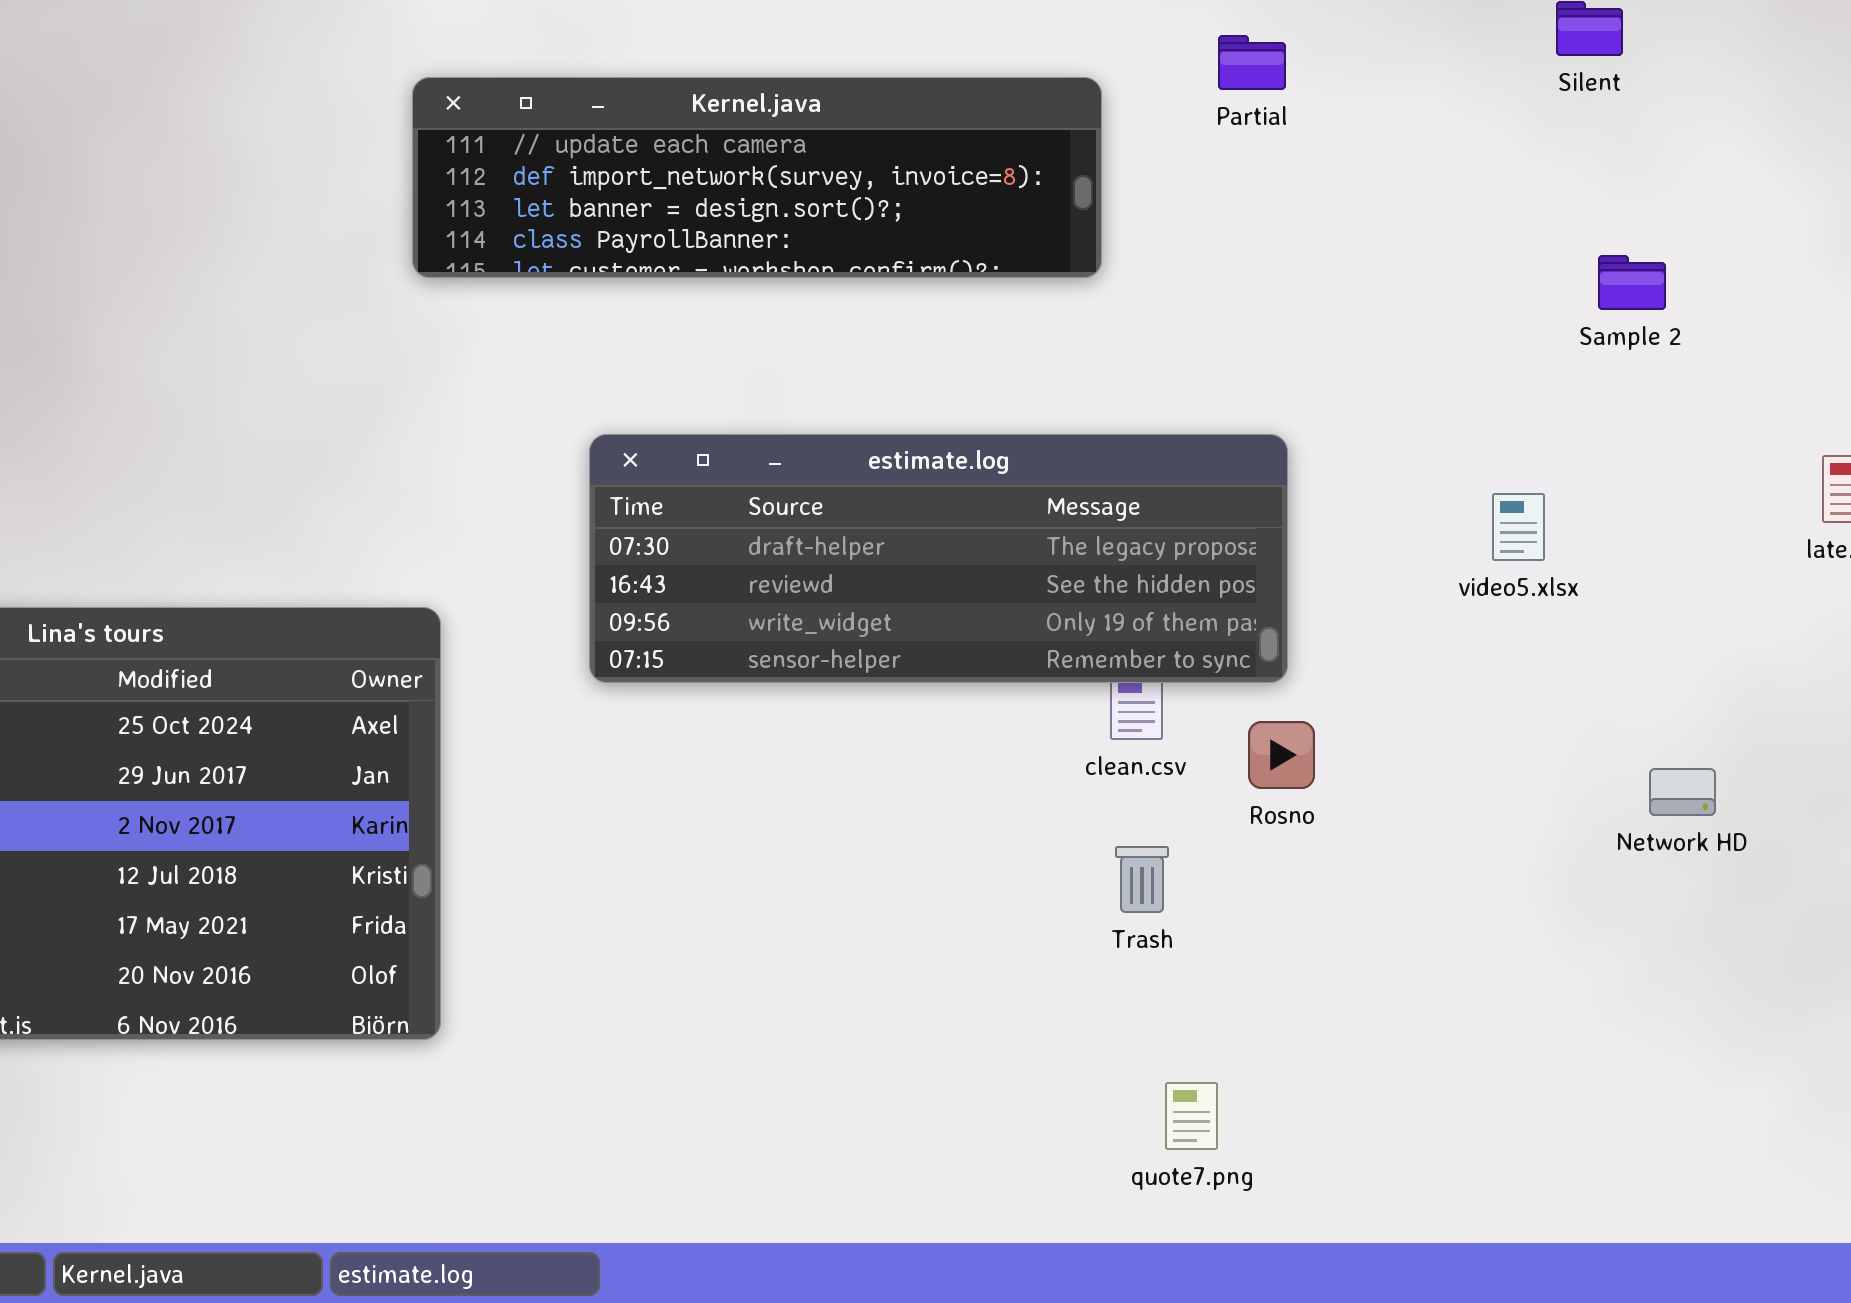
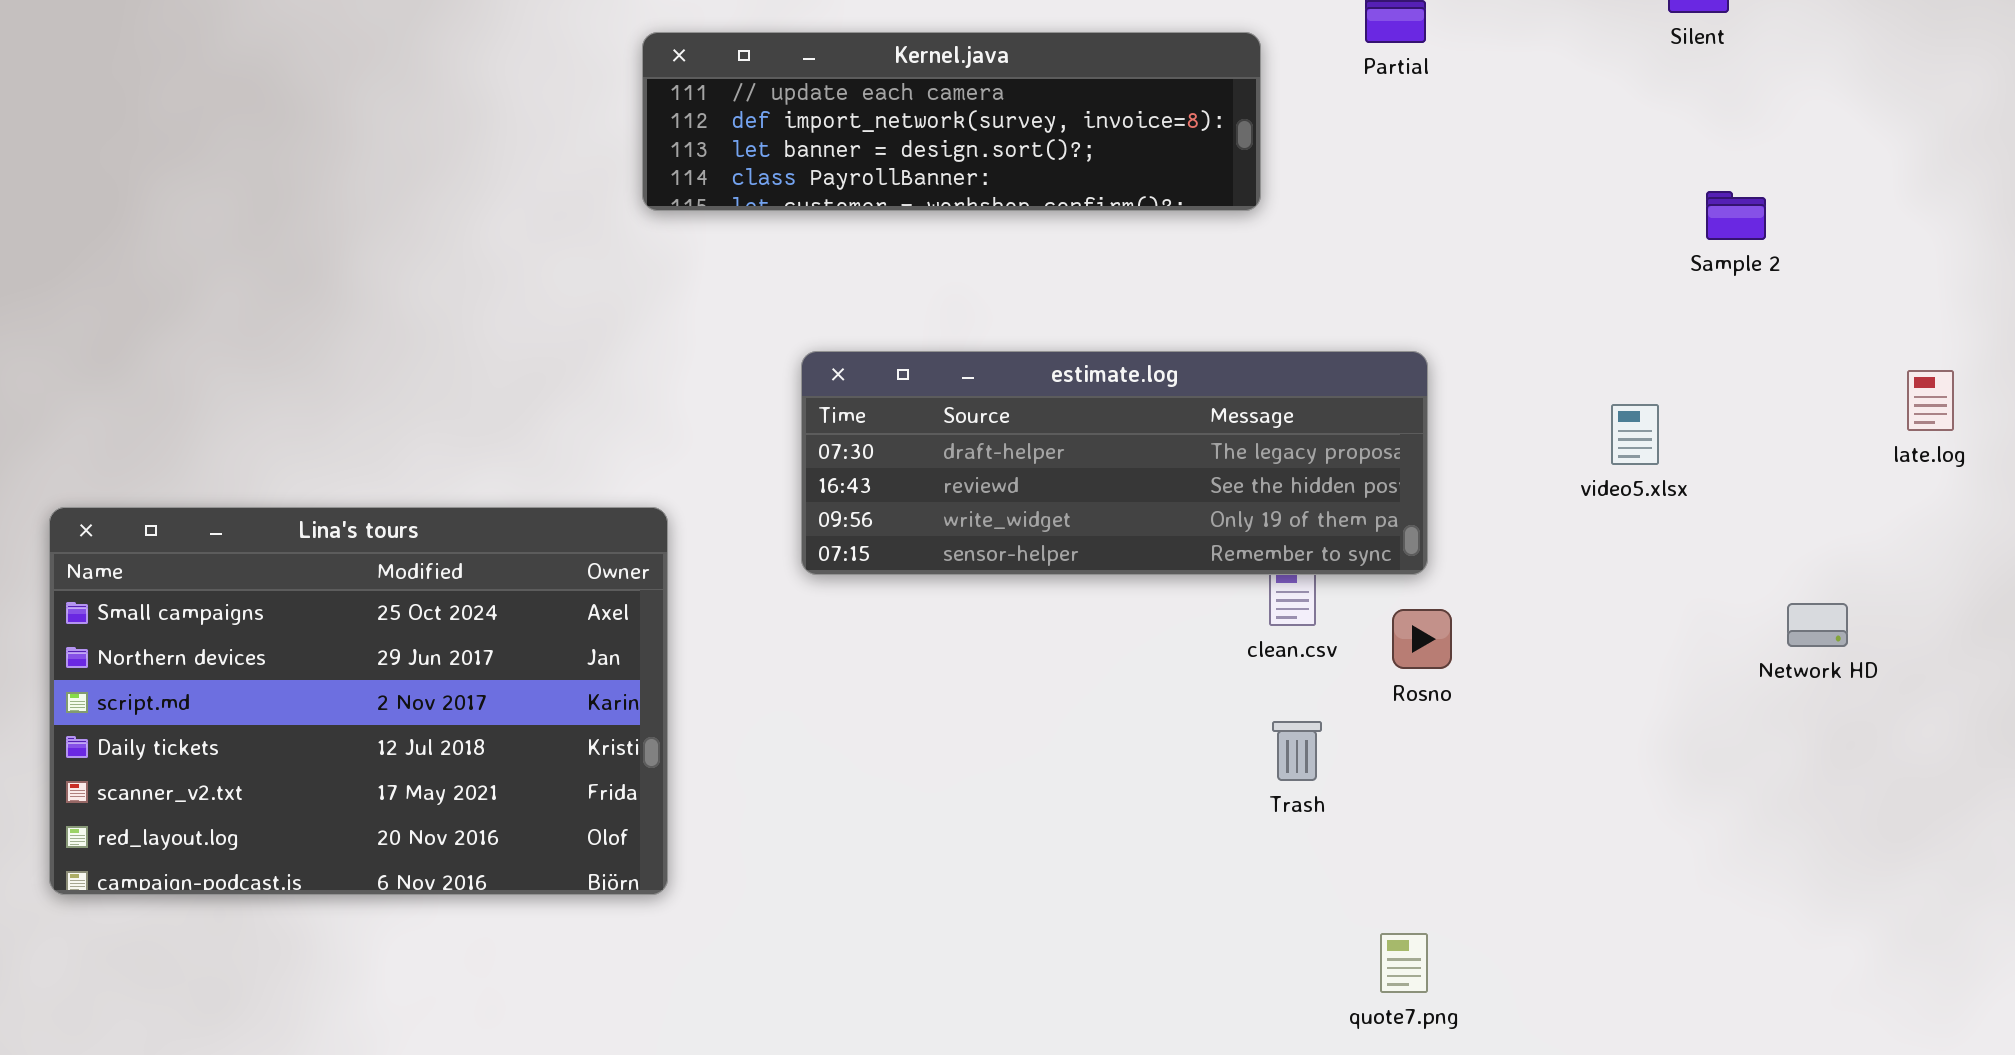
Network HD: [1649,768,1716,816] -> [1787,603,1848,647], moved
quote7.png: [1165,1082,1218,1150] -> [1380,933,1428,993], moved

